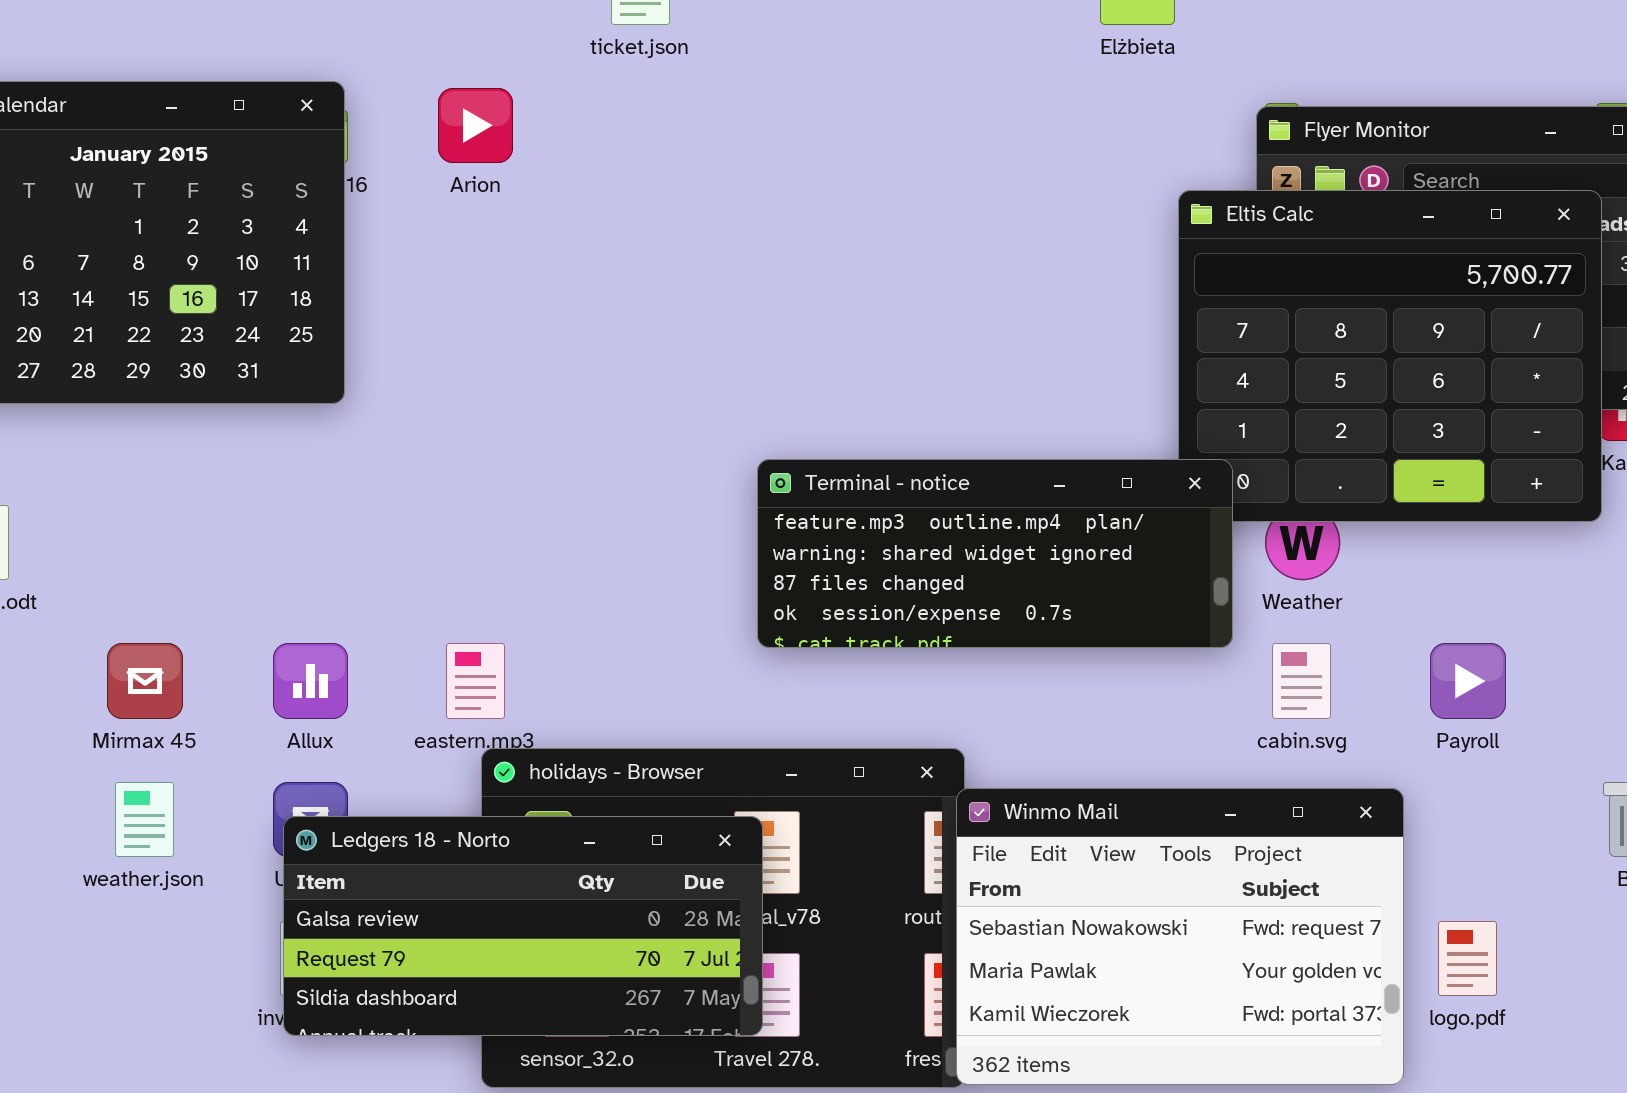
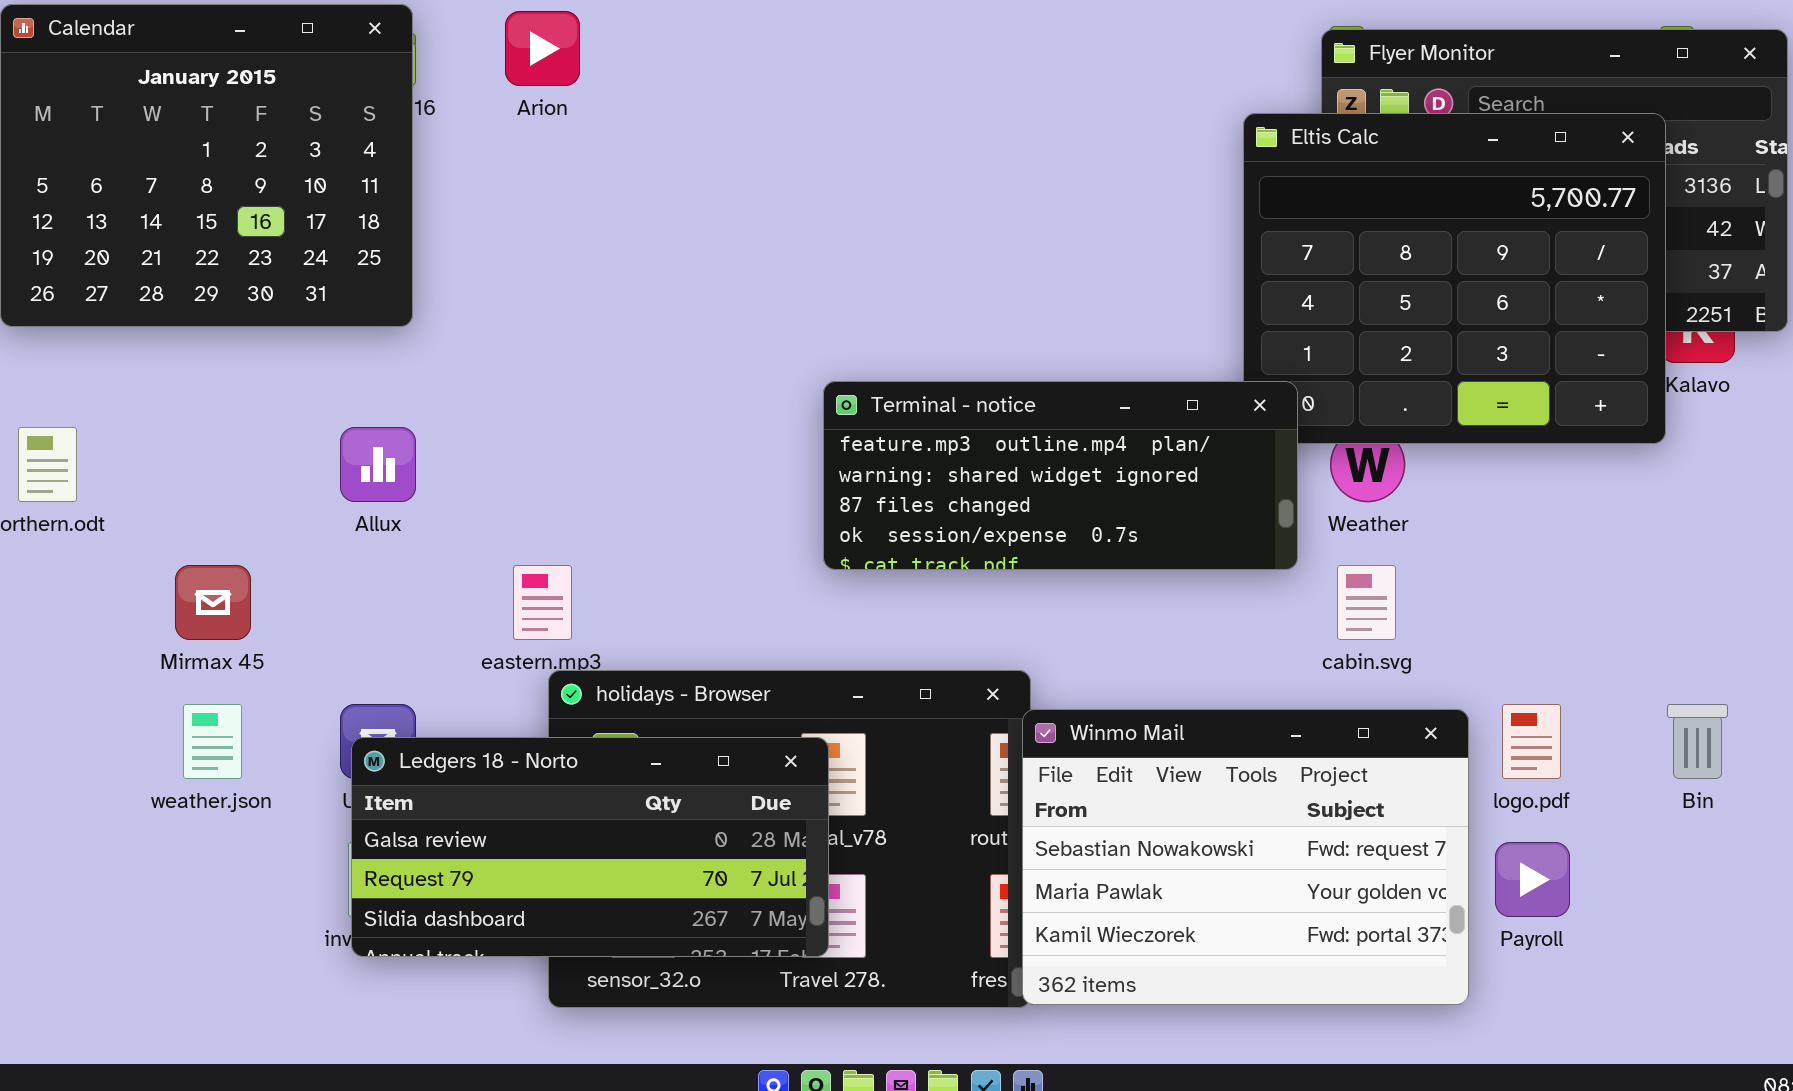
Allux: [273,643,348,719] -> [340,427,416,502], moved
Payroll: [1430,643,1506,719] -> [1495,842,1570,917], moved
logo.pdf: [1438,921,1497,996] -> [1502,704,1561,779], moved

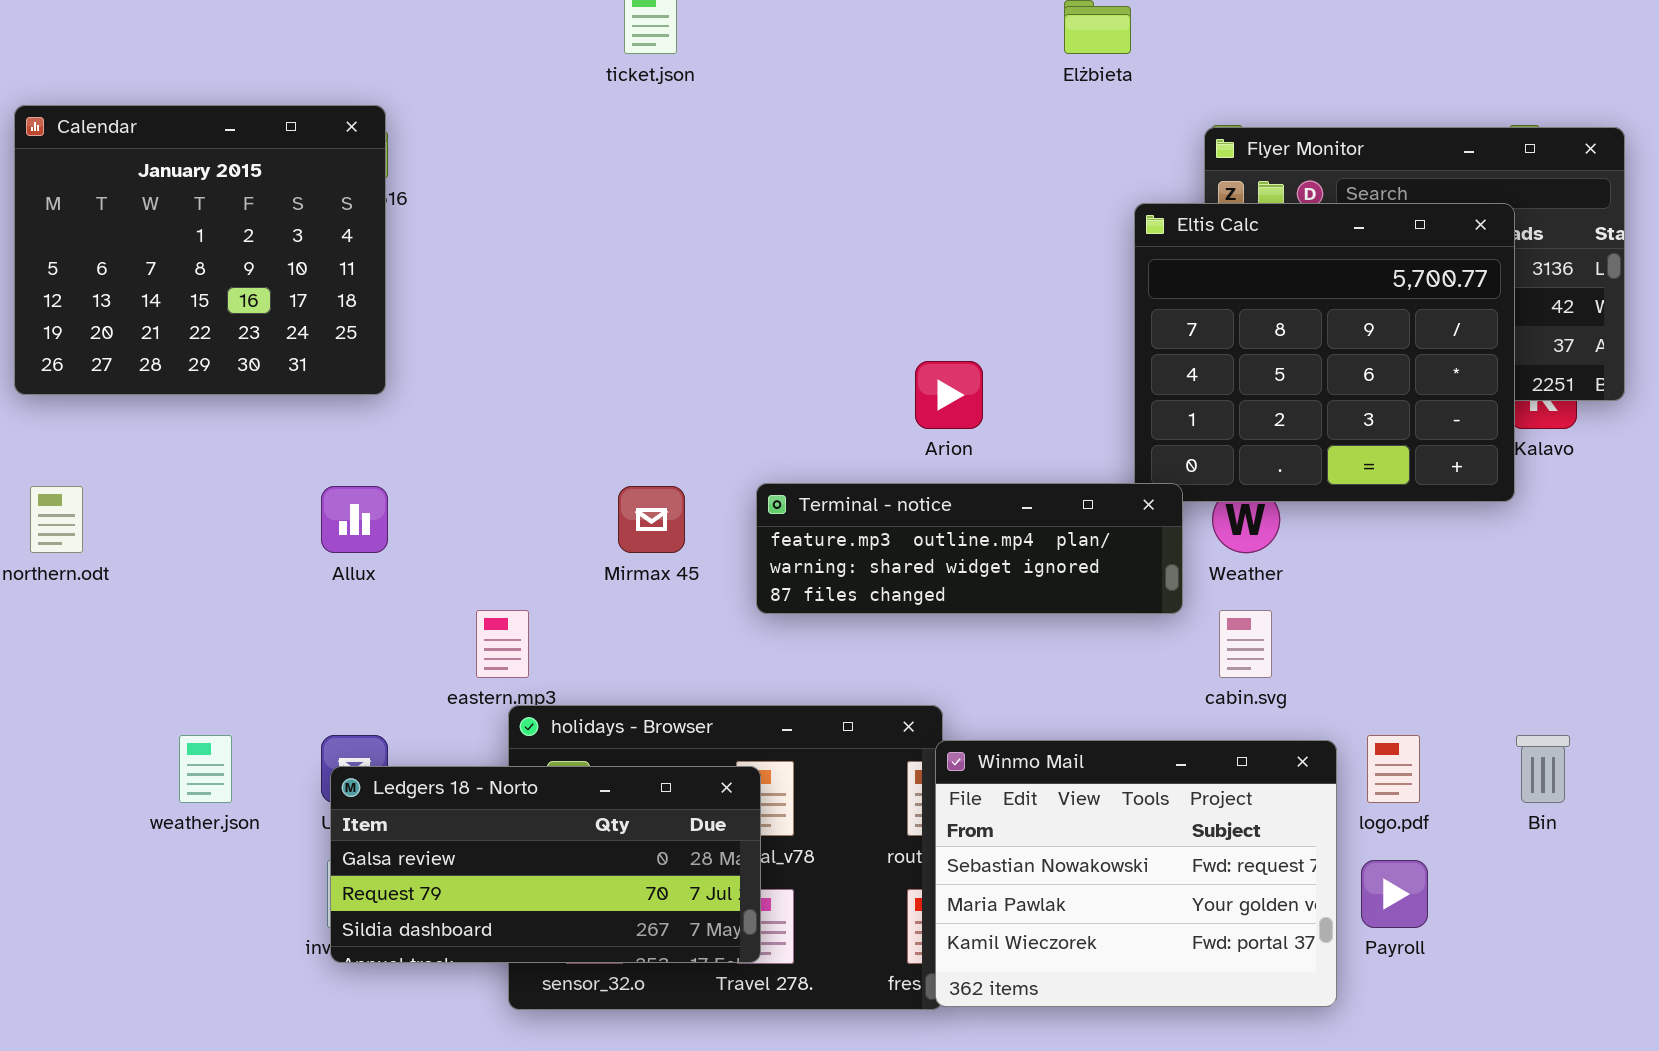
Arion: [505,11,580,86] -> [915,361,983,429], moved
Terminal - notice: [823,381,1298,570] -> [756,483,1183,614], resized
Mirmax 45: [175,565,251,640] -> [618,486,685,553], moved

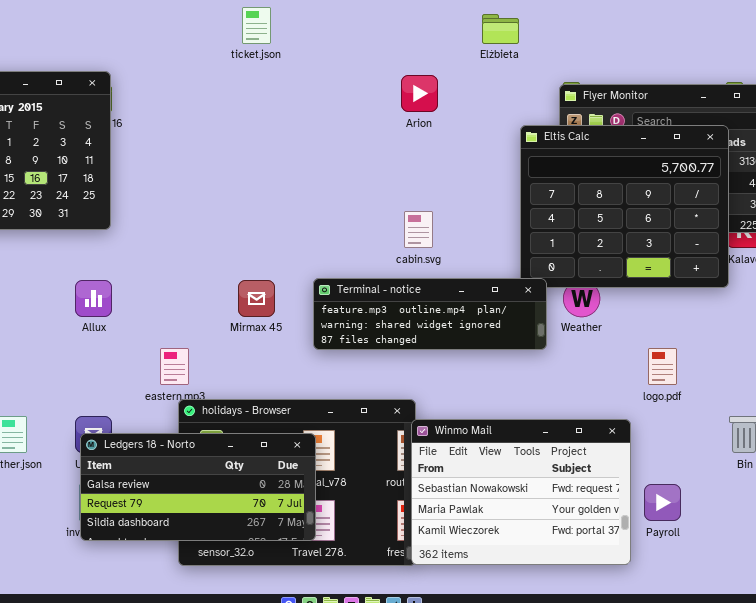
Arion: [915,361,983,429] -> [401,75,438,112], moved
cabin.svg: [1219,610,1272,678] -> [404,211,433,248], moved
logo.pdf: [1367,735,1420,803] -> [648,348,677,385], moved

